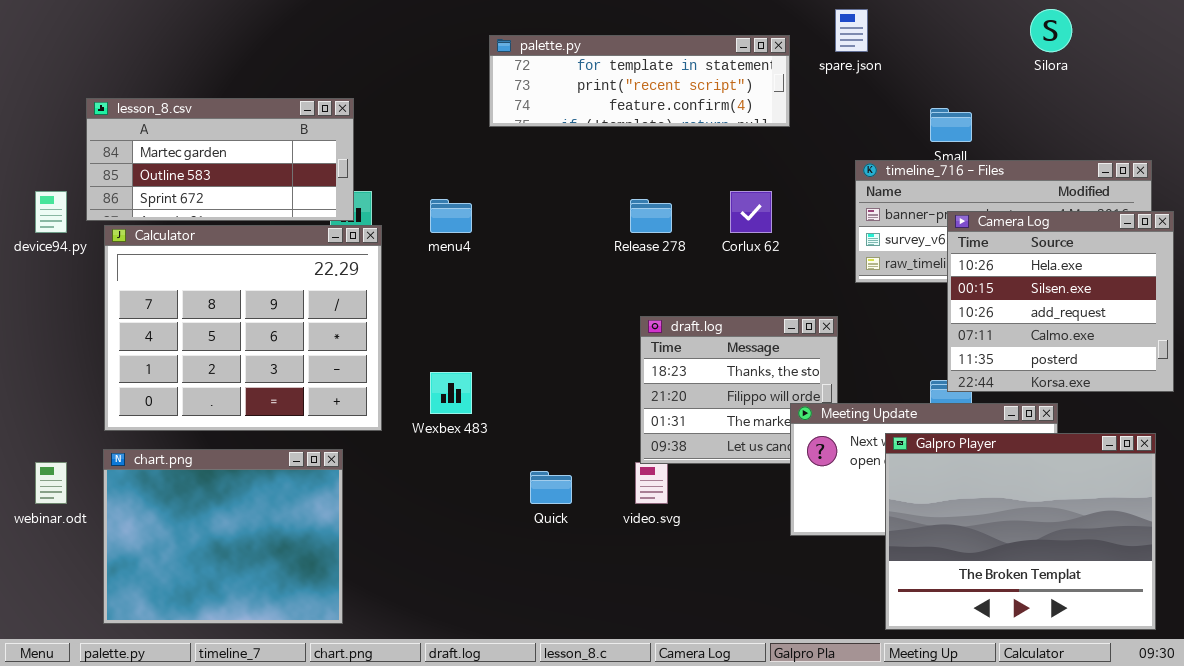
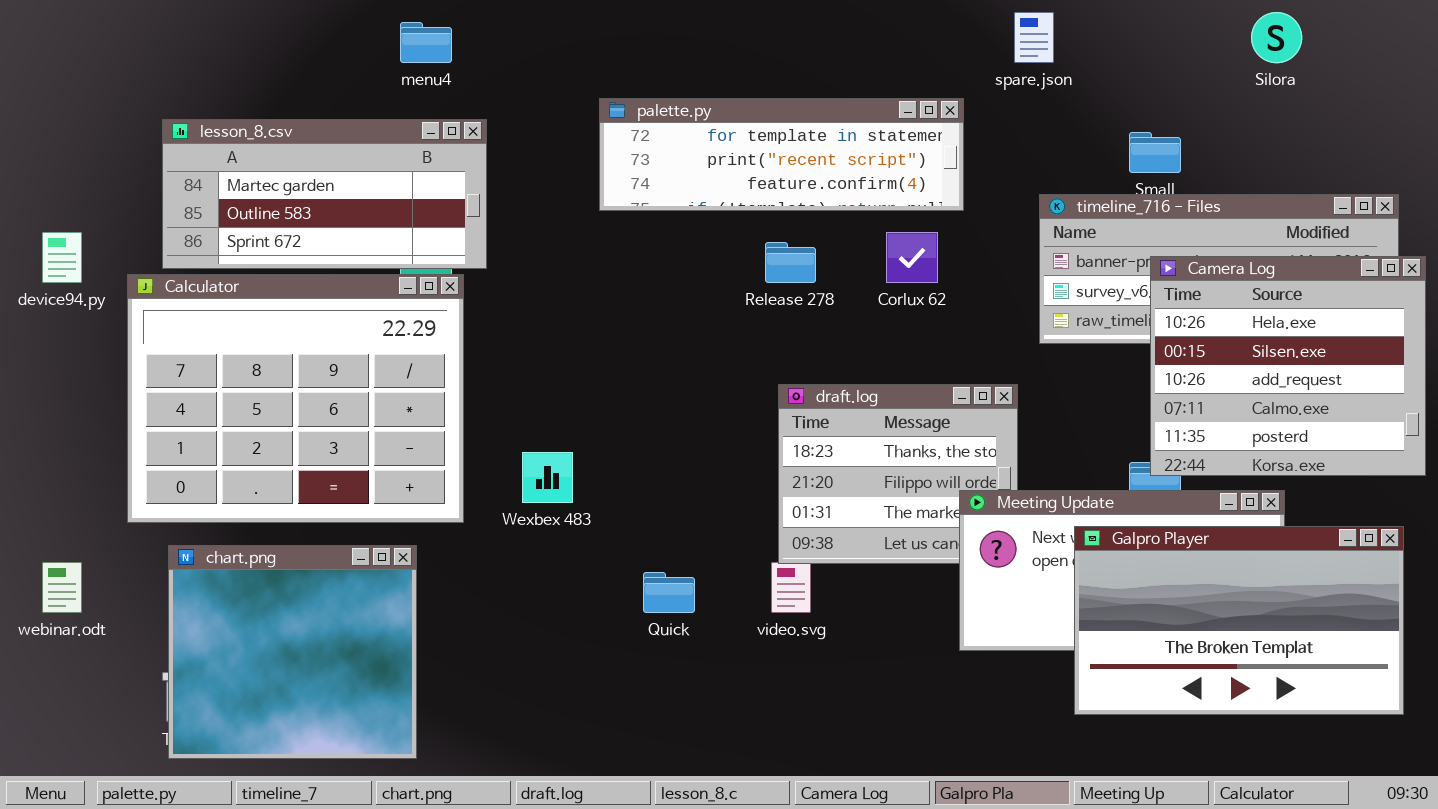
palette.py: [489,35,790,127] -> [599,98,964,211], moved
lesson_8.csv: [86,98,354,221] -> [162,119,487,269], moved
menu4: [430,199,472,233] -> [400,22,452,63], moved
Galpro Player: [885,433,1156,630] -> [1074,526,1404,715], resized
chart.png: [103,449,343,624] -> [168,545,417,759], resized

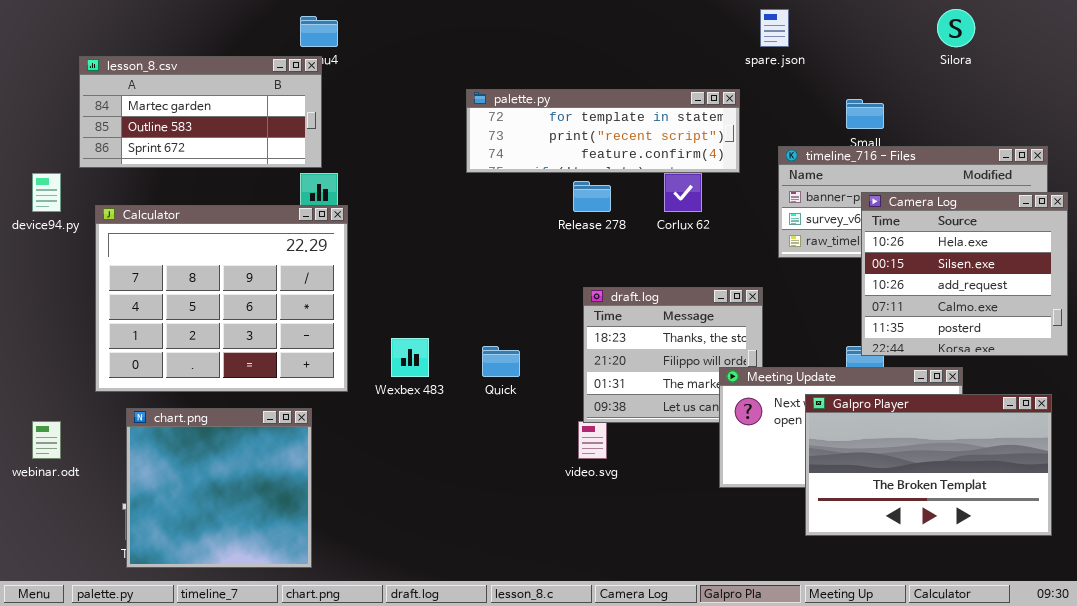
palette.py: [599,98,964,211] -> [466,89,740,173], moved
lesson_8.csv: [162,119,487,269] -> [79,56,322,168], moved
Quick: [643,572,695,613] -> [482,346,520,377], moved

